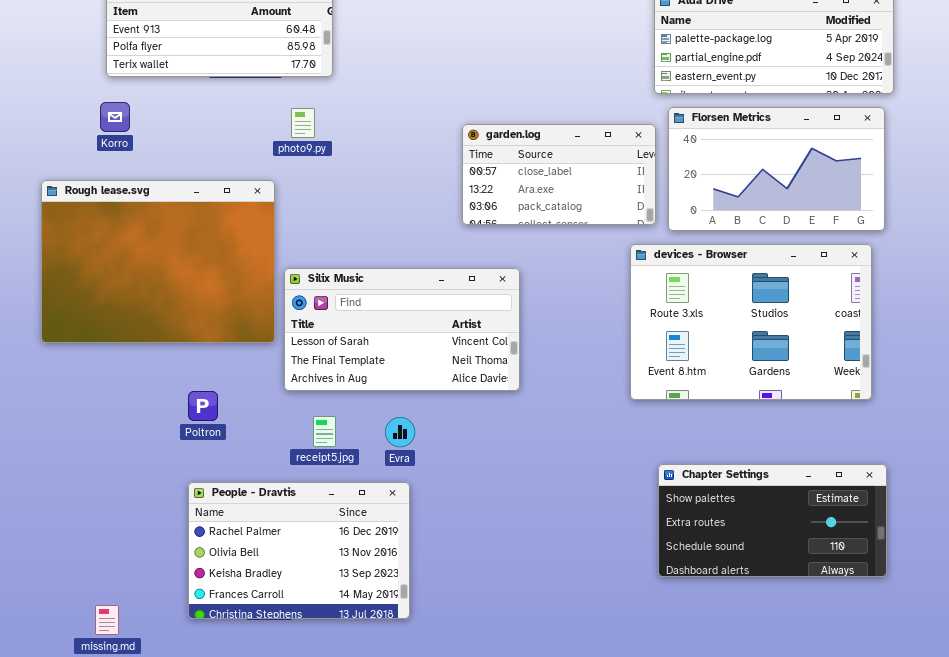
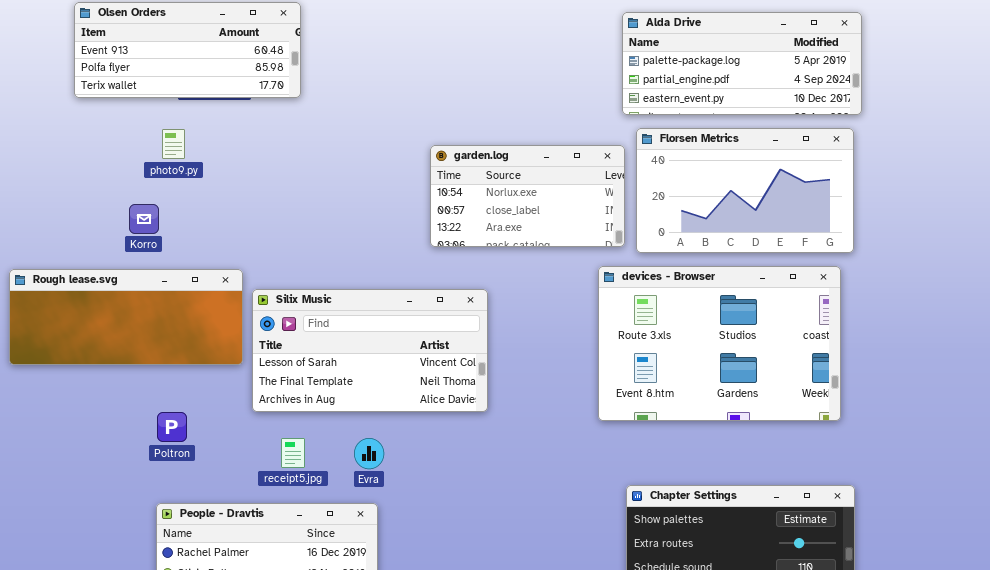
Korro: [100,102,130,132] -> [129,204,159,234], moved
photo9.py: [291,108,315,138] -> [162,129,185,159], moved
garden.log: [462,124,656,225] -> [430,145,625,247], scrolled up 1 row
Rough lease.svg: [41,180,275,343] -> [9,269,243,365], resized

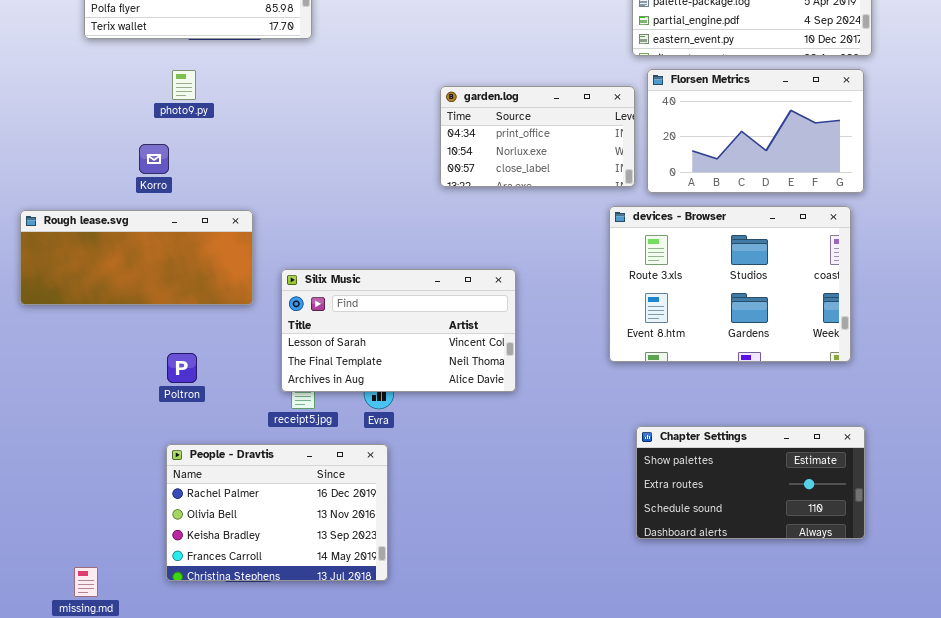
garden.log: [430,145,625,247] -> [440,86,635,187], scrolled up 1 row
Silix Music: [252,289,488,412] -> [281,269,516,392], moved

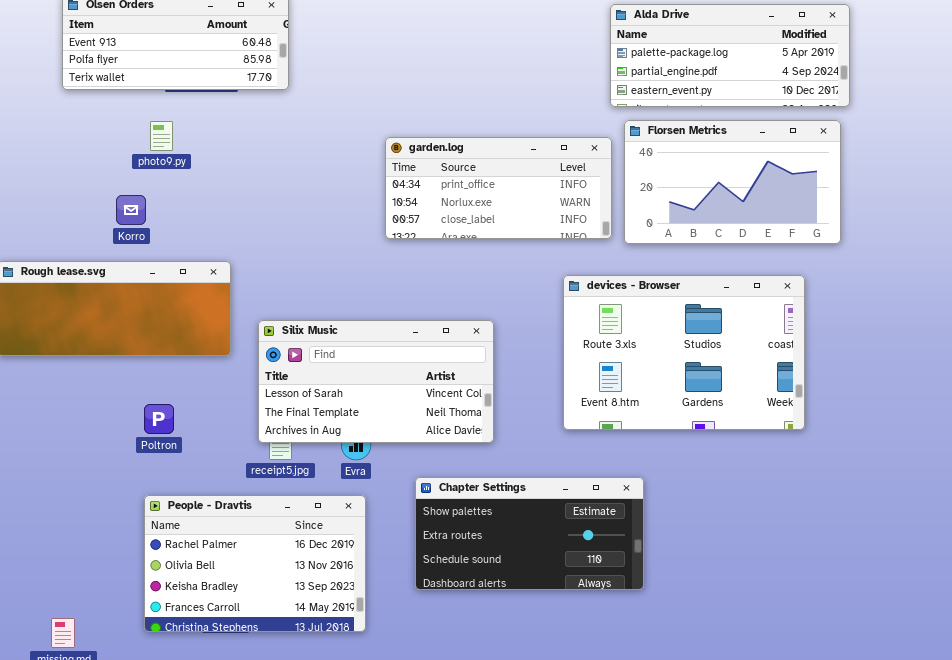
garden.log: [440,86,635,187] -> [385,137,612,239], resized
devices - Browser: [609,206,851,362] -> [563,275,805,430], moved
Chapter Settings: [636,426,865,539] -> [415,477,644,590], moved

